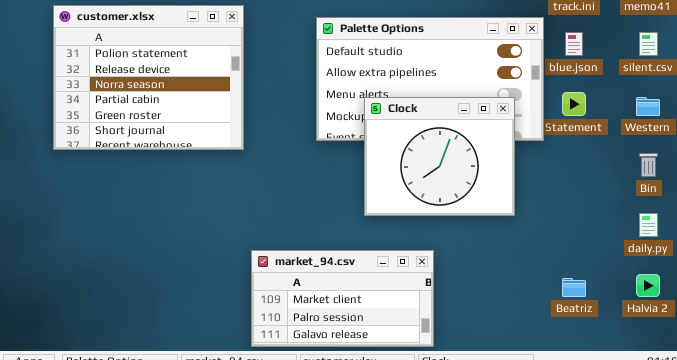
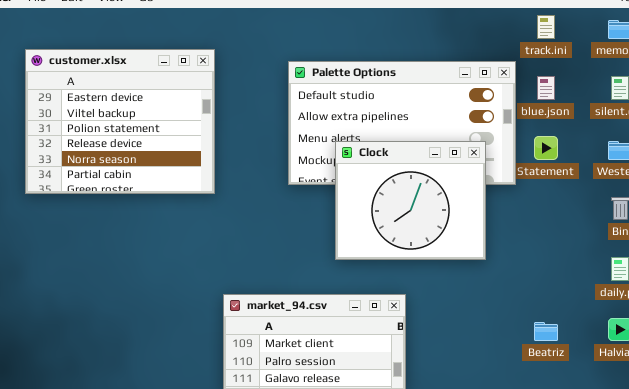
customer.xlsx: [53,5,244,150] -> [25,49,215,194], scrolled up 2 rows

